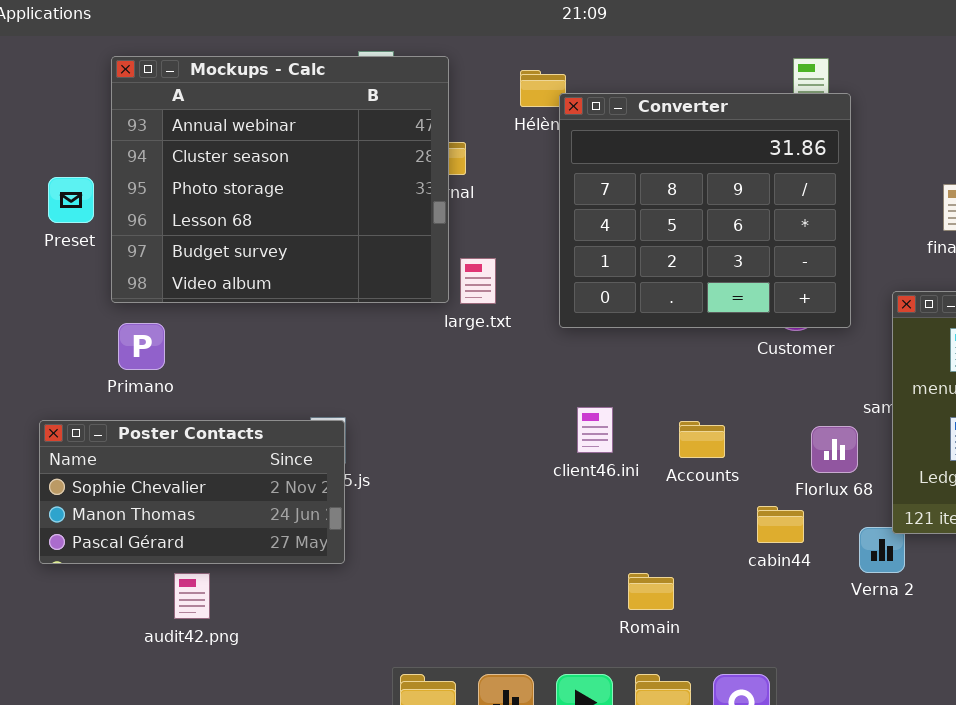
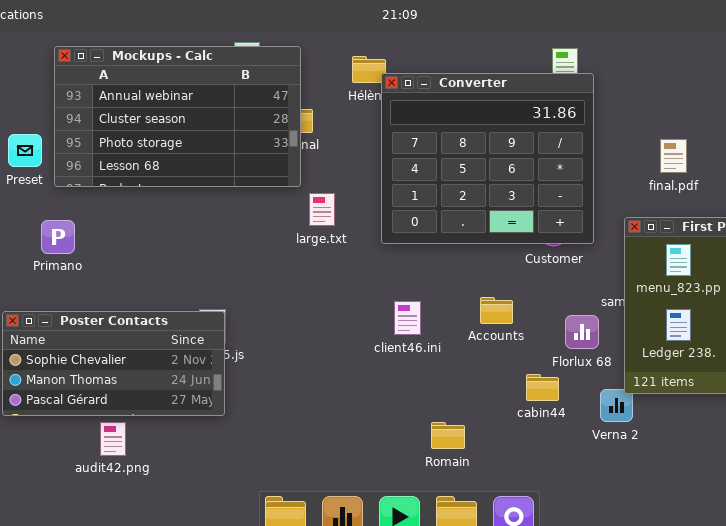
Mockups - Calc: [111,56,449,303] -> [54,46,301,187], resized
Primano: [118,323,165,370] -> [41,220,75,254], moved
Accounts: [679,421,725,458] -> [480,297,513,324], moved

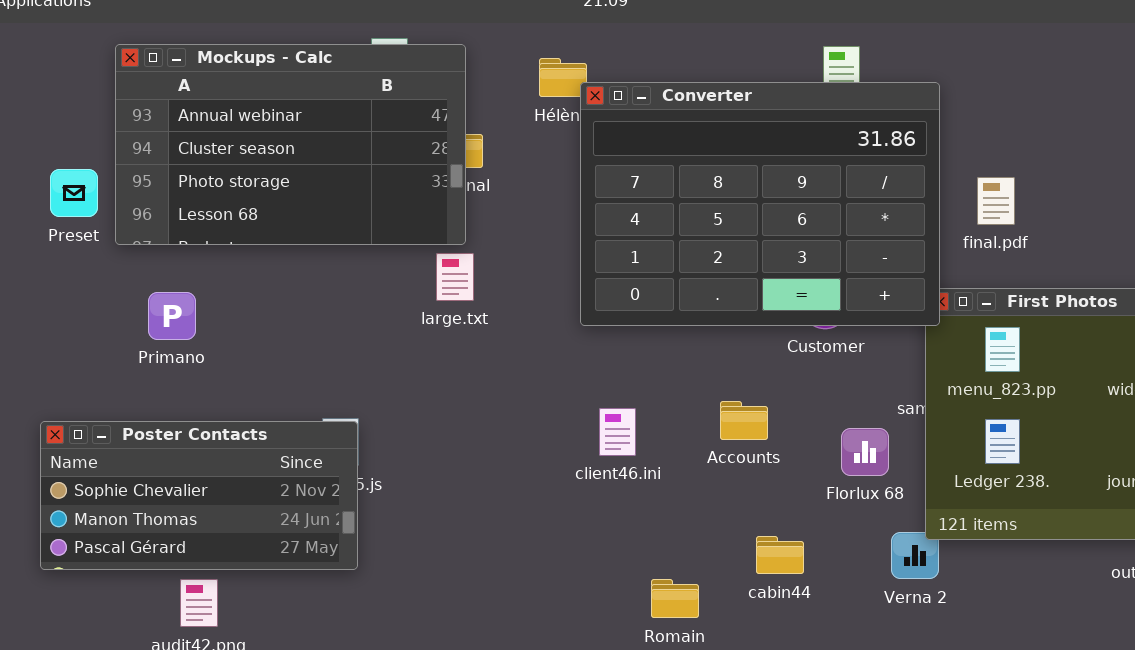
Converter: [381,73,594,244] -> [580,82,940,326], resized
large.txt: [309,193,335,226] -> [436,253,474,301], moved
Primano: [41,220,75,254] -> [148,292,196,340], moved
cabin44: [526,374,559,401] -> [756,536,804,574], moved

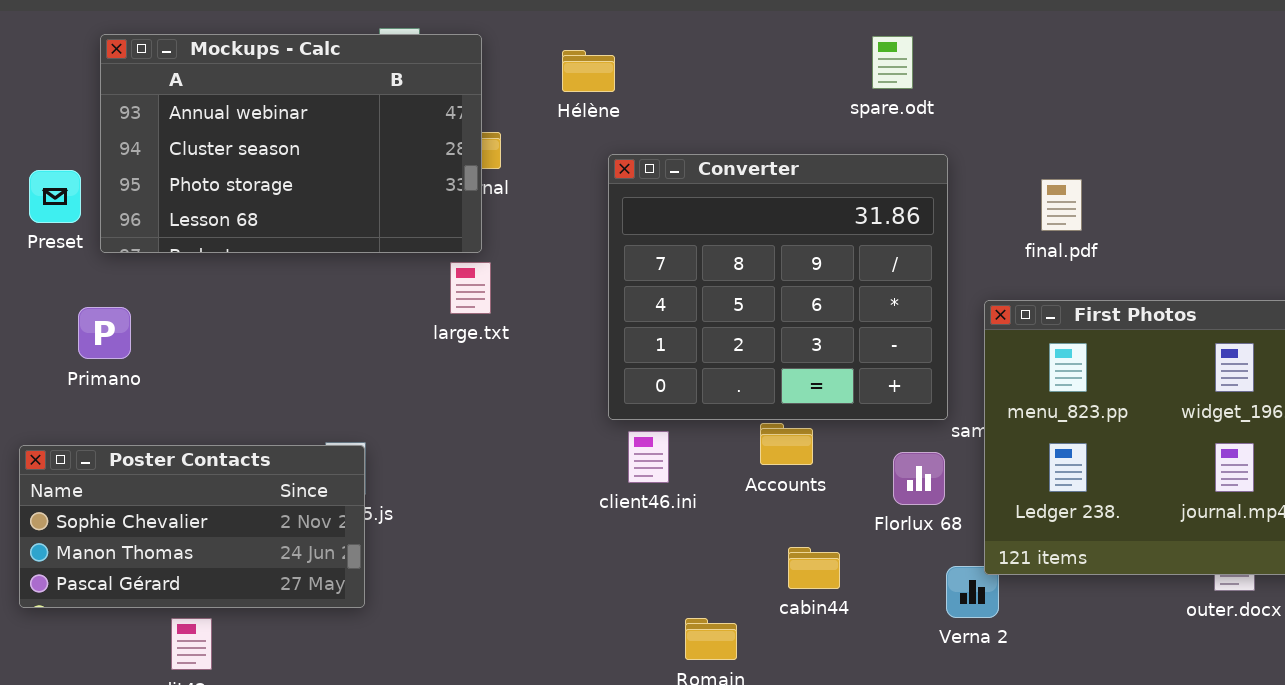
Converter: [580,82,940,326] -> [608,154,948,420], moved, resized
Primano: [148,292,196,340] -> [78,307,131,359], moved
cabin44: [756,536,804,574] -> [788,547,840,589], moved

